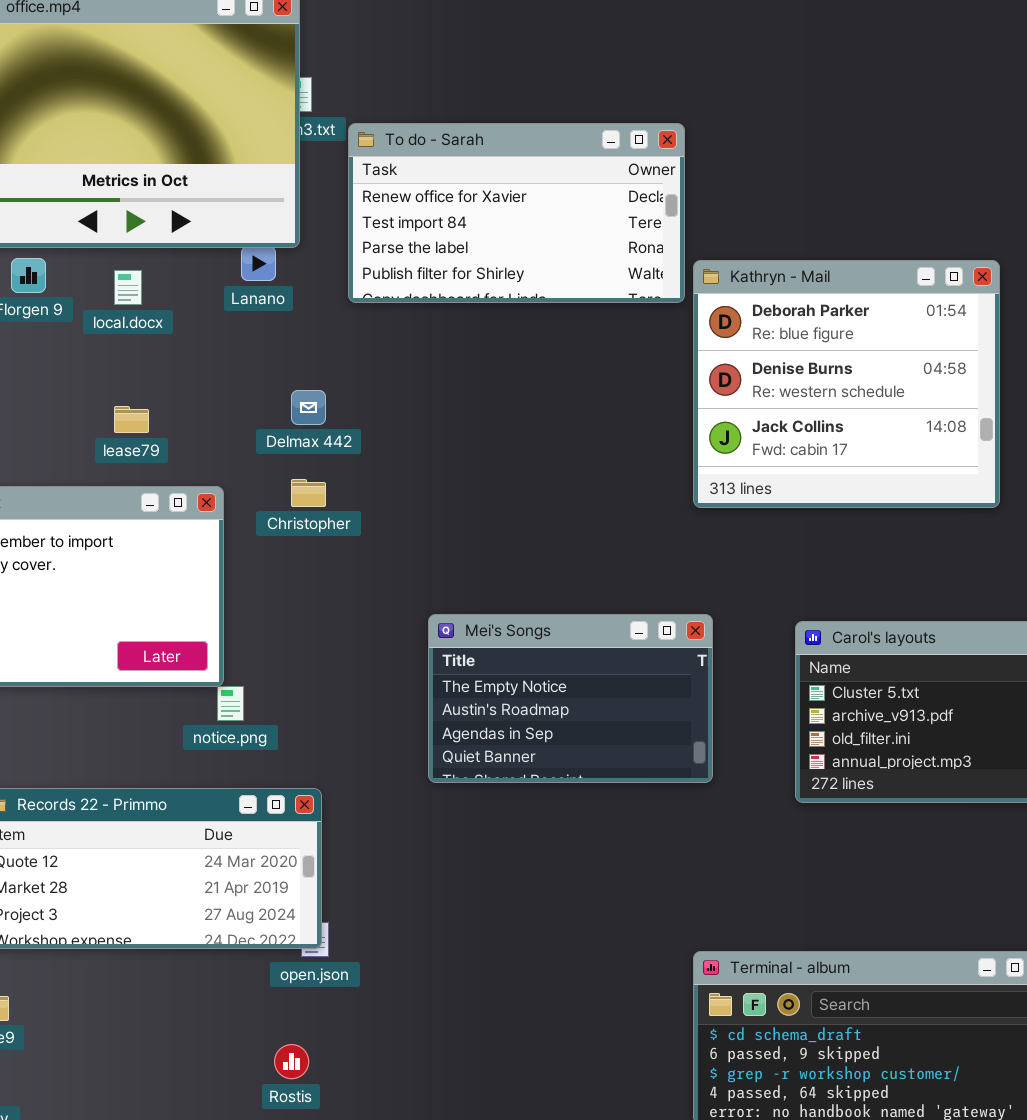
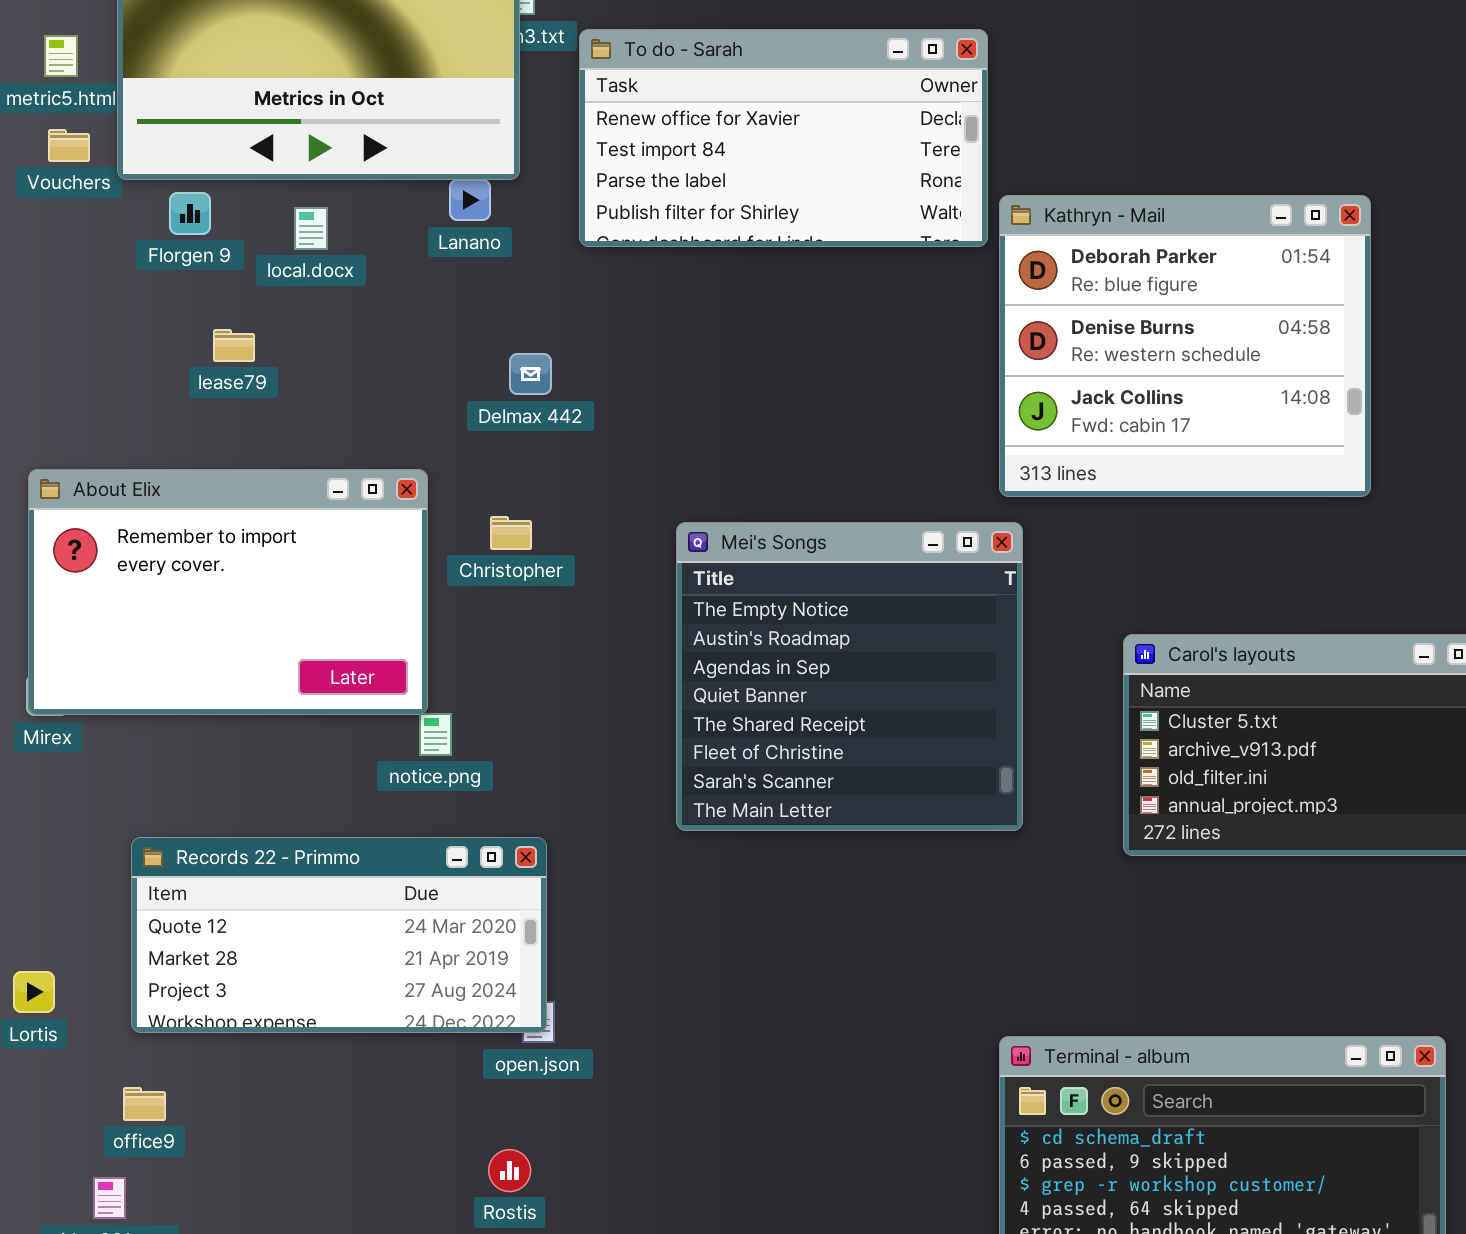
lease79: [114,406,149,433] -> [213,329,255,362], moved
Christopher: [291,479,326,507] -> [490,516,532,550], moved
Mei's Songs: [428,614,713,783] -> [676,522,1023,831], resized

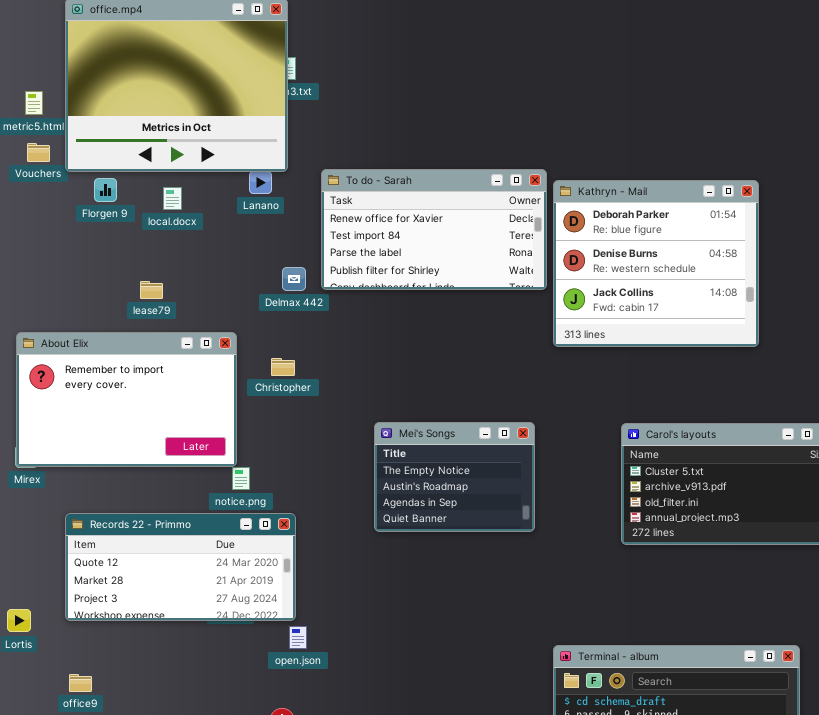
To do - Sarah: [579,29,988,247] -> [321,169,547,290], moved
lease79: [213,329,255,362] -> [140,281,163,299], moved
Mei's Songs: [676,522,1023,831] -> [374,422,535,532], resized
Records 22 - Primmo: [131,837,547,1033] -> [65,513,296,621], moved

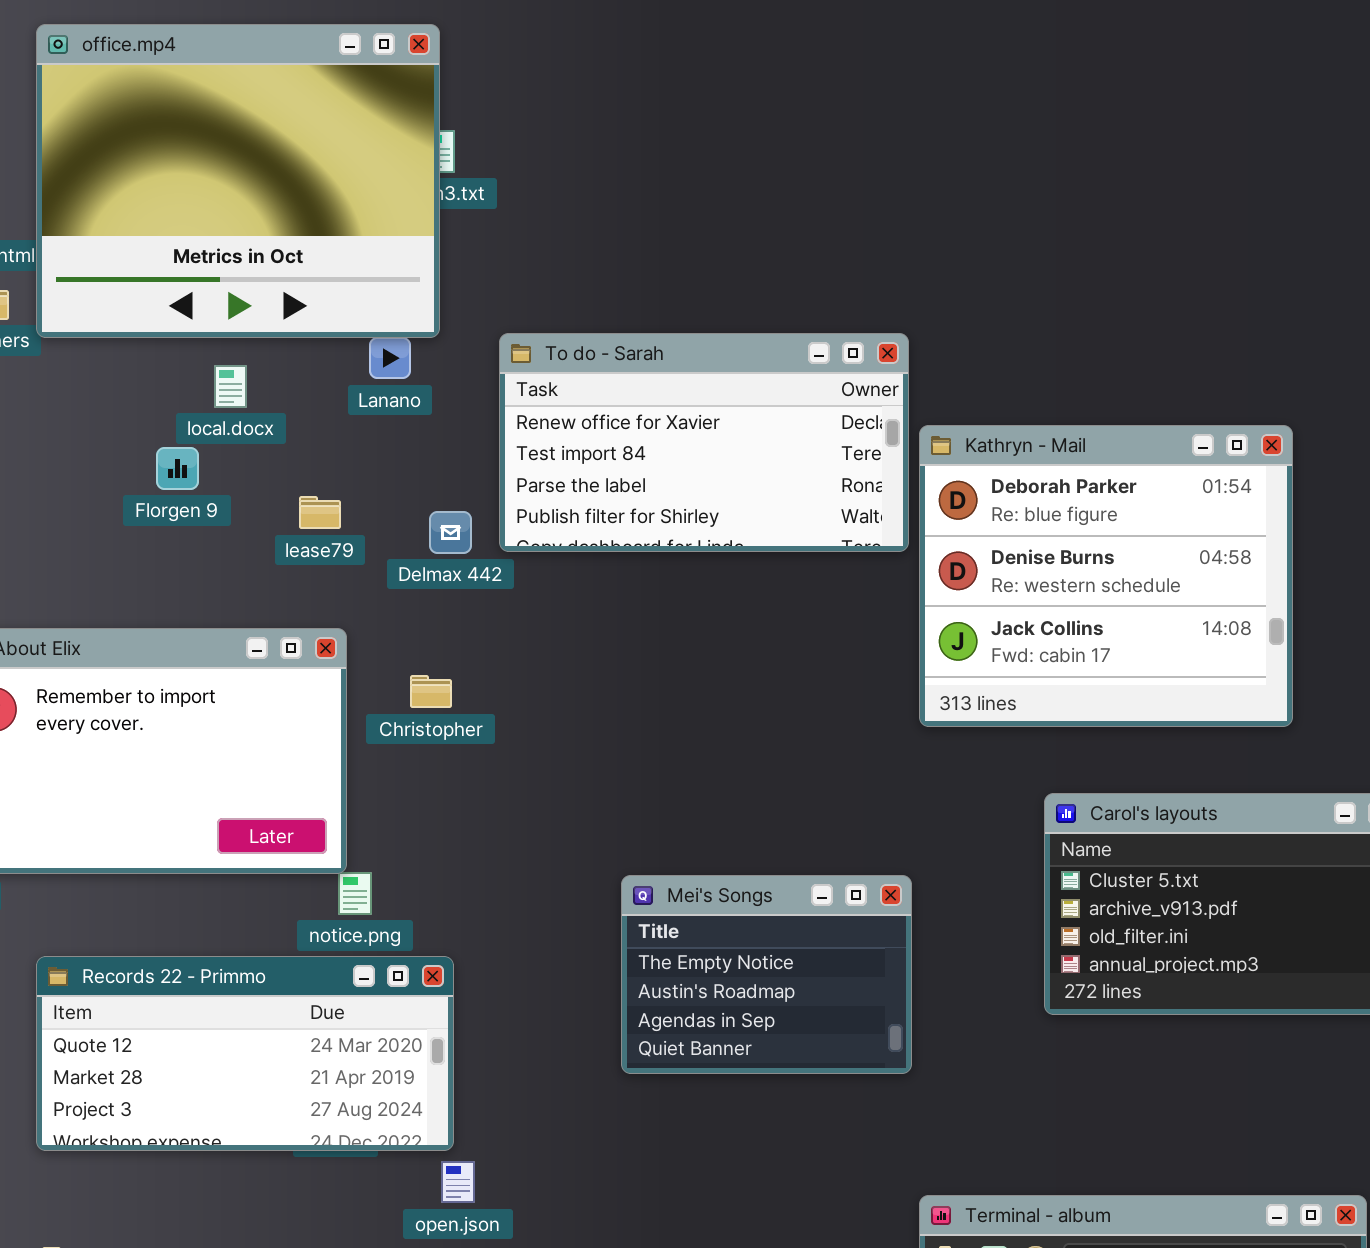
Florgen 9: [94,178,117,202] -> [156,447,199,490], moved
Kathryn - Mail: [553,180,759,347] -> [919,425,1293,727], moved
lease79: [140,281,163,299] -> [299,496,341,529], moved
Mei's Songs: [374,422,535,532] -> [621,875,912,1074], moved

